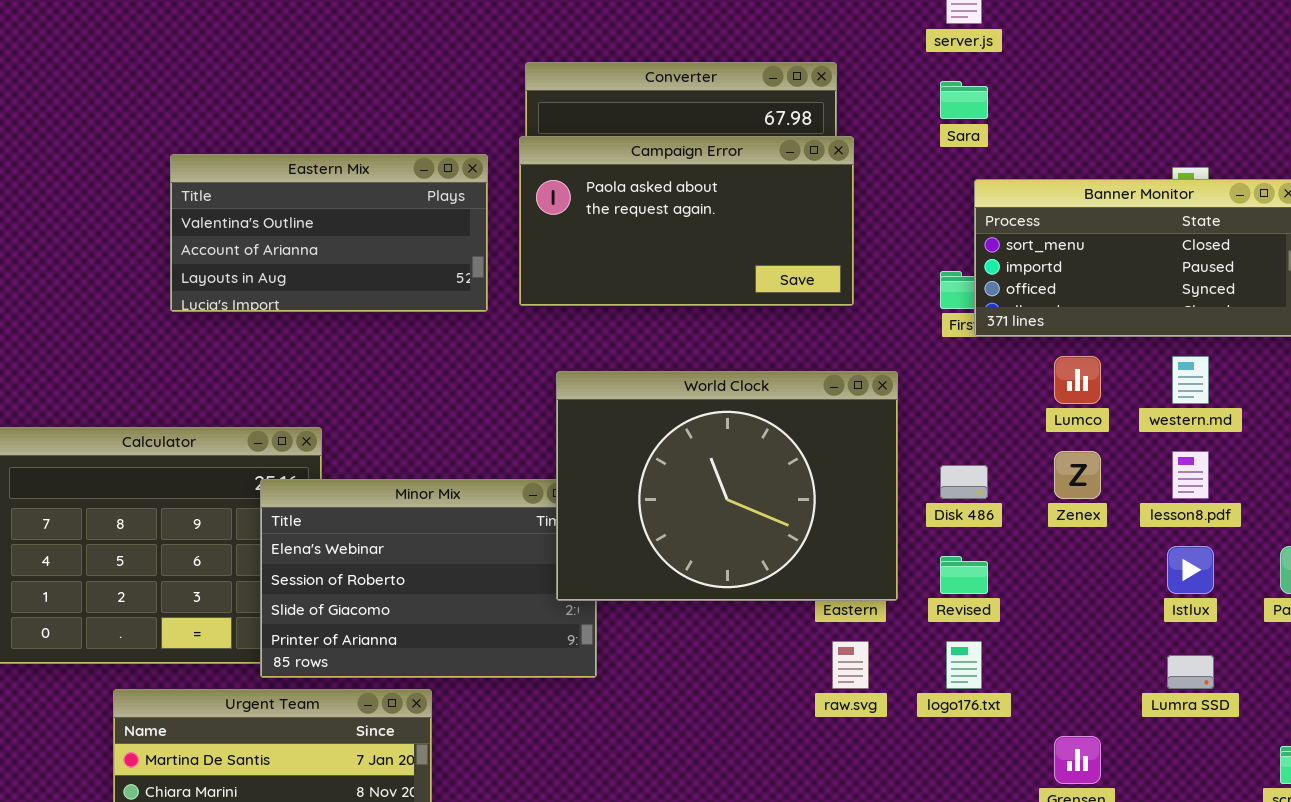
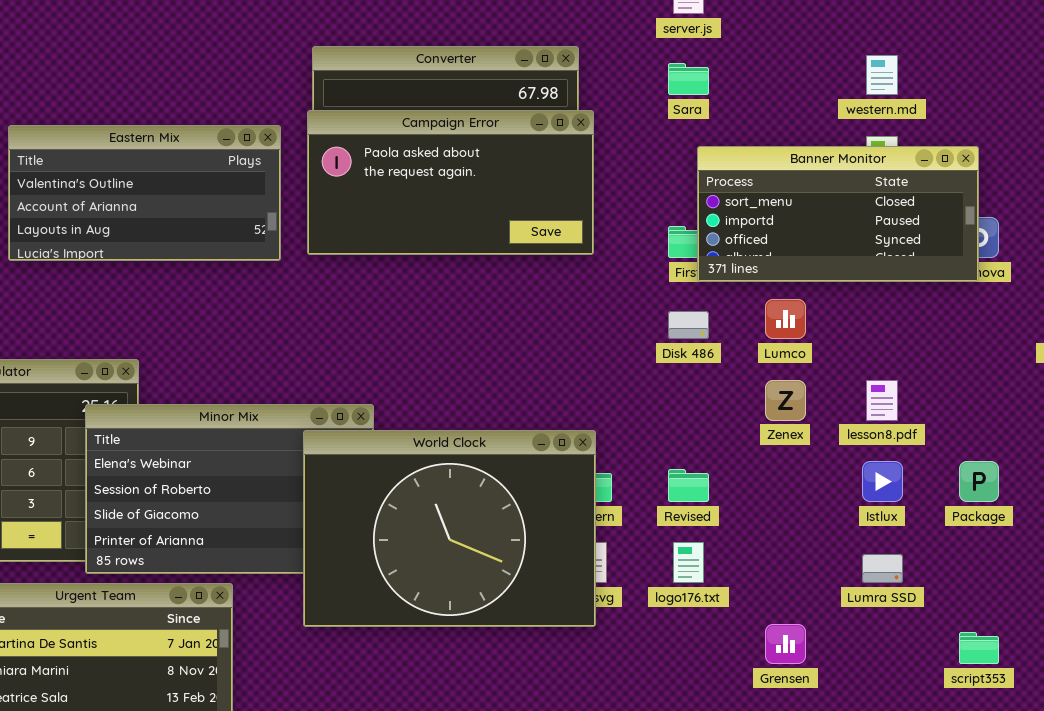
western.md: [1172,356,1209,404] -> [866,55,898,95], moved
World Clock: [556,371,898,601] -> [303,430,596,627], moved
Disk 486: [940,465,988,499] -> [668,311,709,339], moved

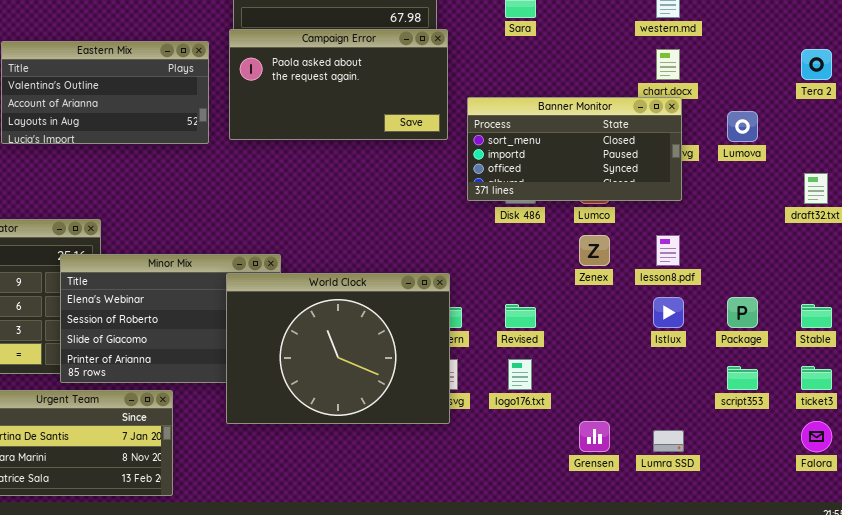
Banner Monitor: [697,146,979,282] -> [467,97,682,201], moved
Lumra SSD: [862,554,903,583] -> [653,430,684,452], moved
script353: [959,632,999,664] -> [727,366,758,390], moved

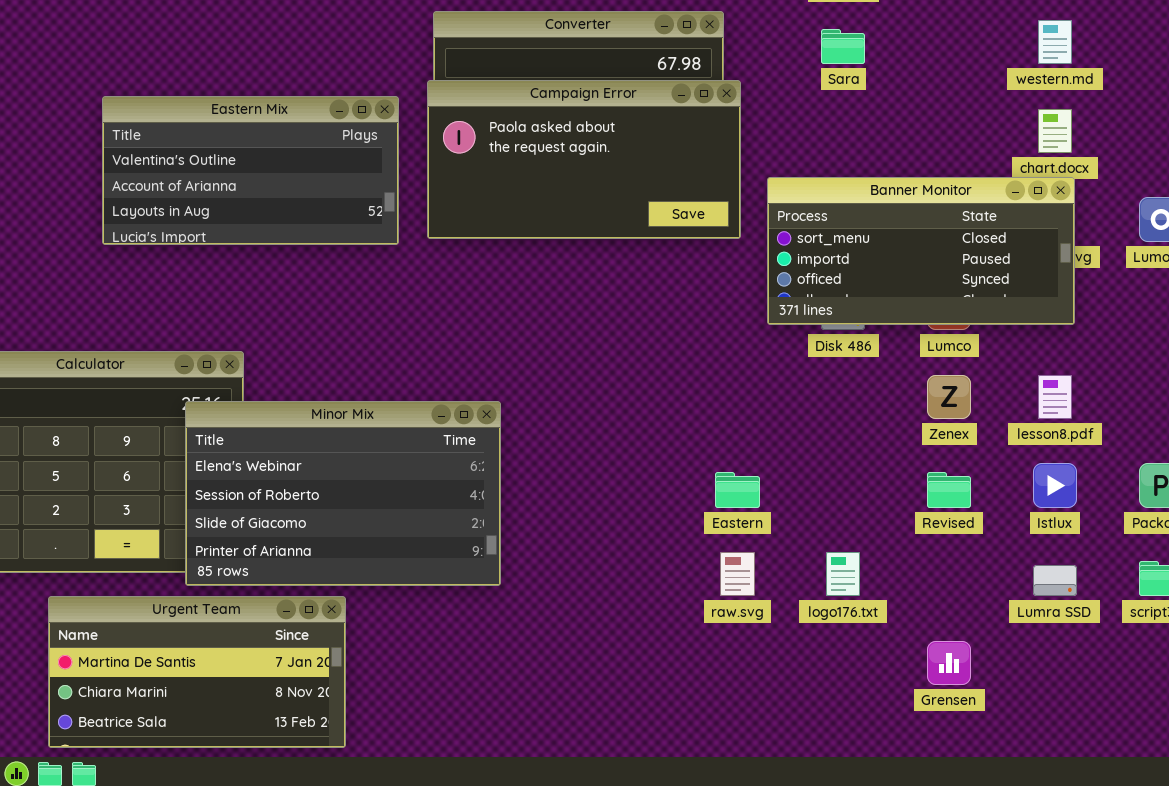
World Clock: [226,273,450,424] -> none, closed
Revised: [505,304,536,328] -> [927,472,971,508], moved
Lumra SSD: [653,430,684,452] -> [1033,565,1077,596], moved

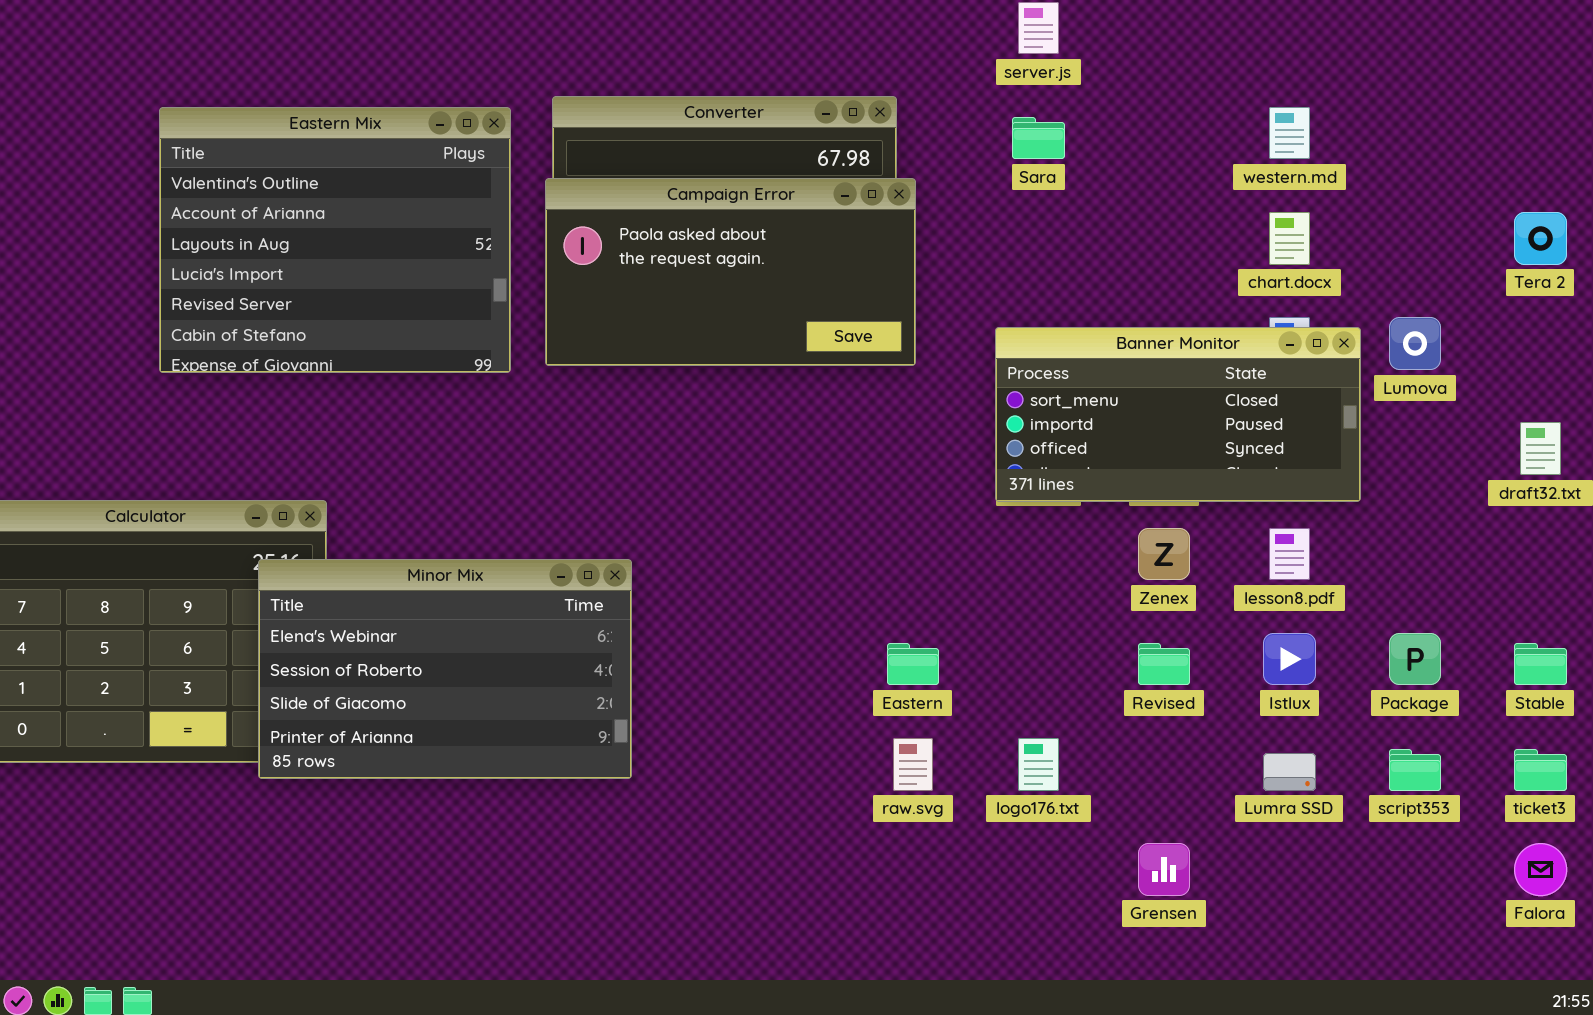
Eastern Mix: [102,96,399,245] -> [159,107,511,373], resized
Banner Monitor: [767,177,1075,325] -> [995,327,1361,502], moved
Urgent Team: [48,596,346,748] -> none, closed

